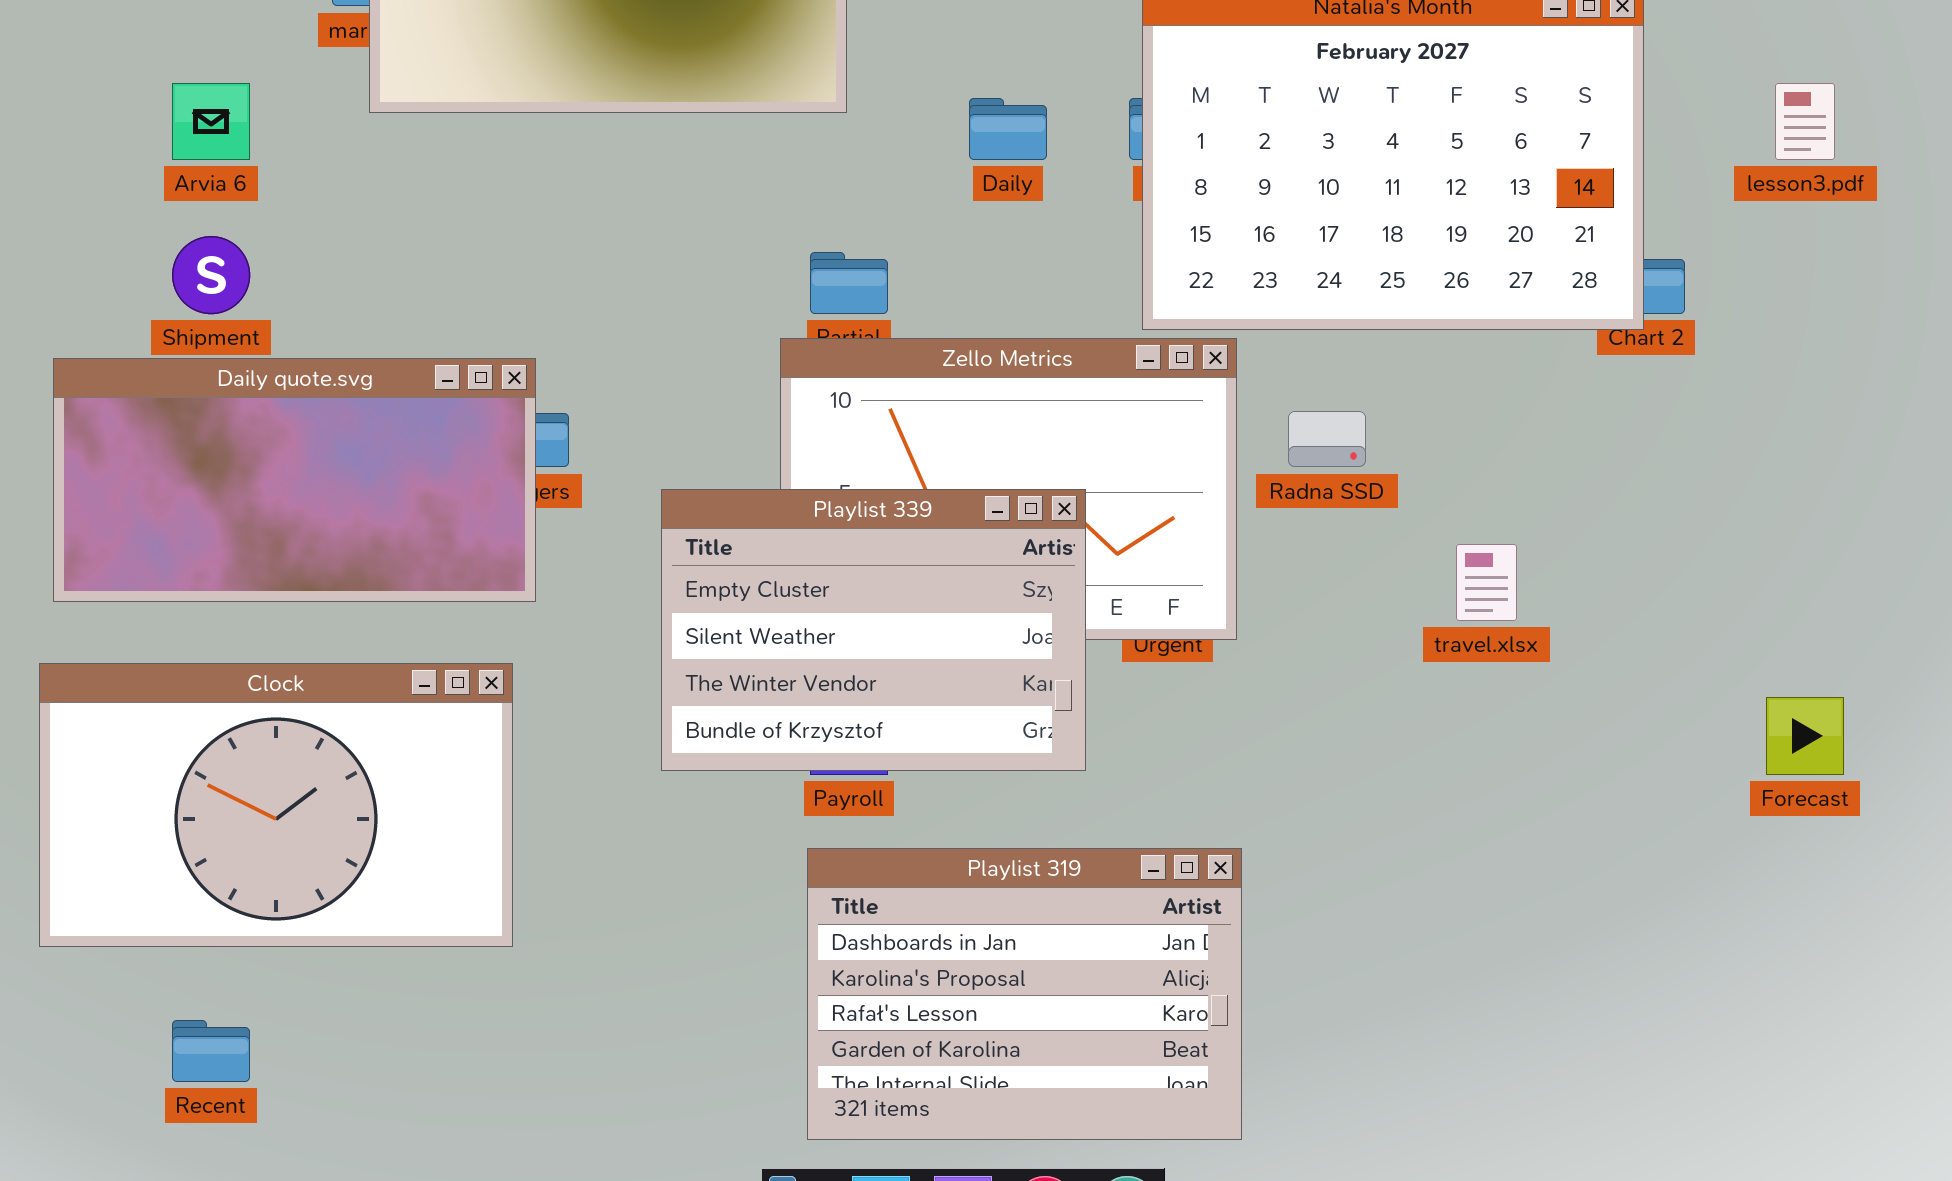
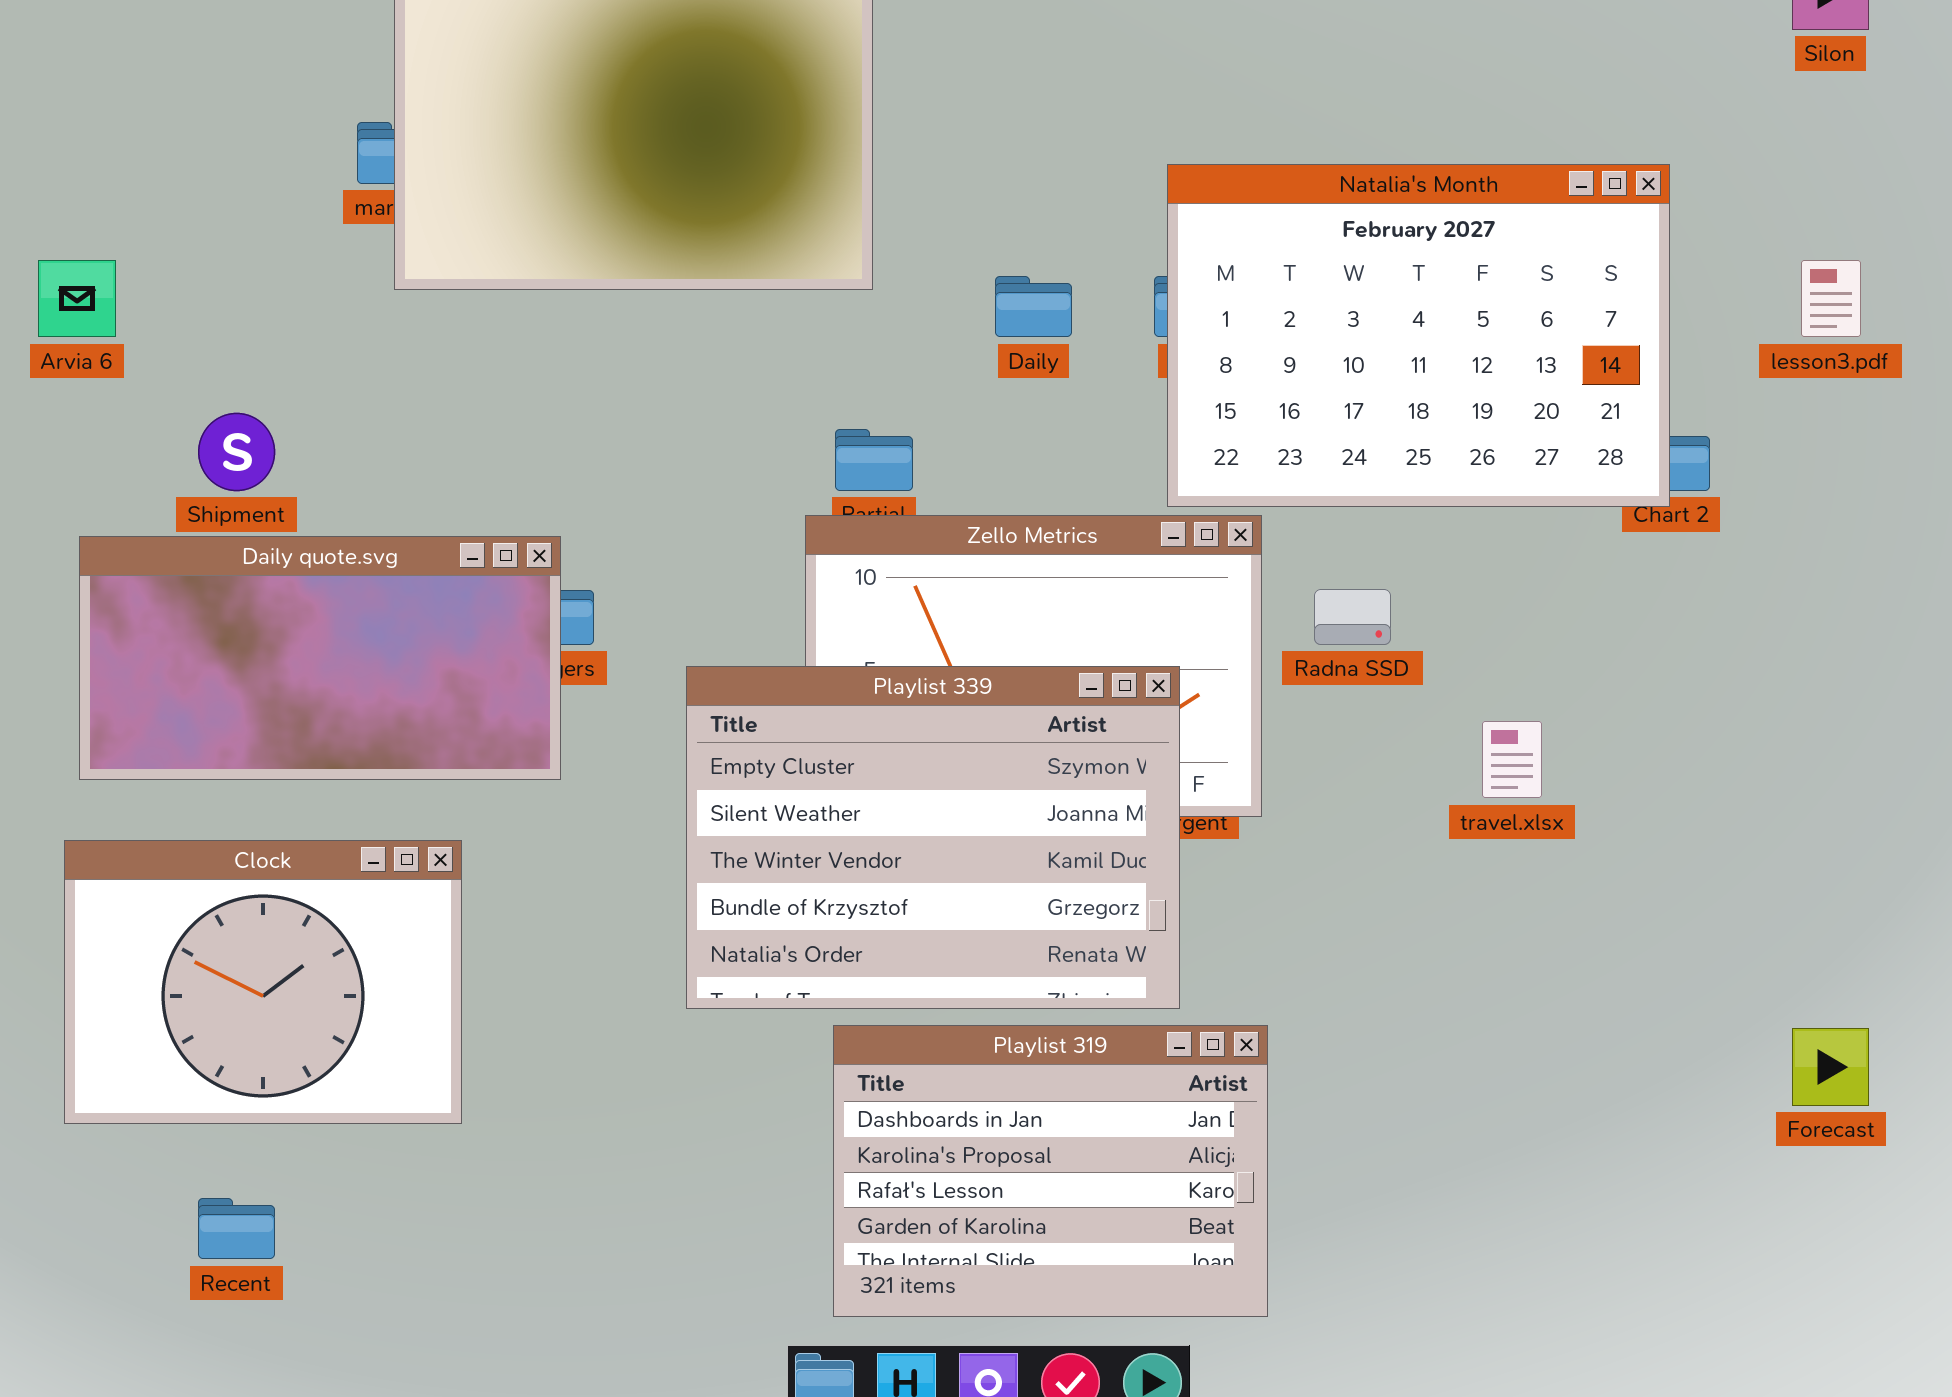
Arvia 6: [172,83,250,160] -> [38,260,116,337], moved
Playlist 339: [661,489,1086,771] -> [686,666,1180,1009], resized
Clock: [39,663,513,947] -> [64,840,462,1124], resized
Forecast: [1766,697,1844,775] -> [1792,1028,1869,1106], moved

